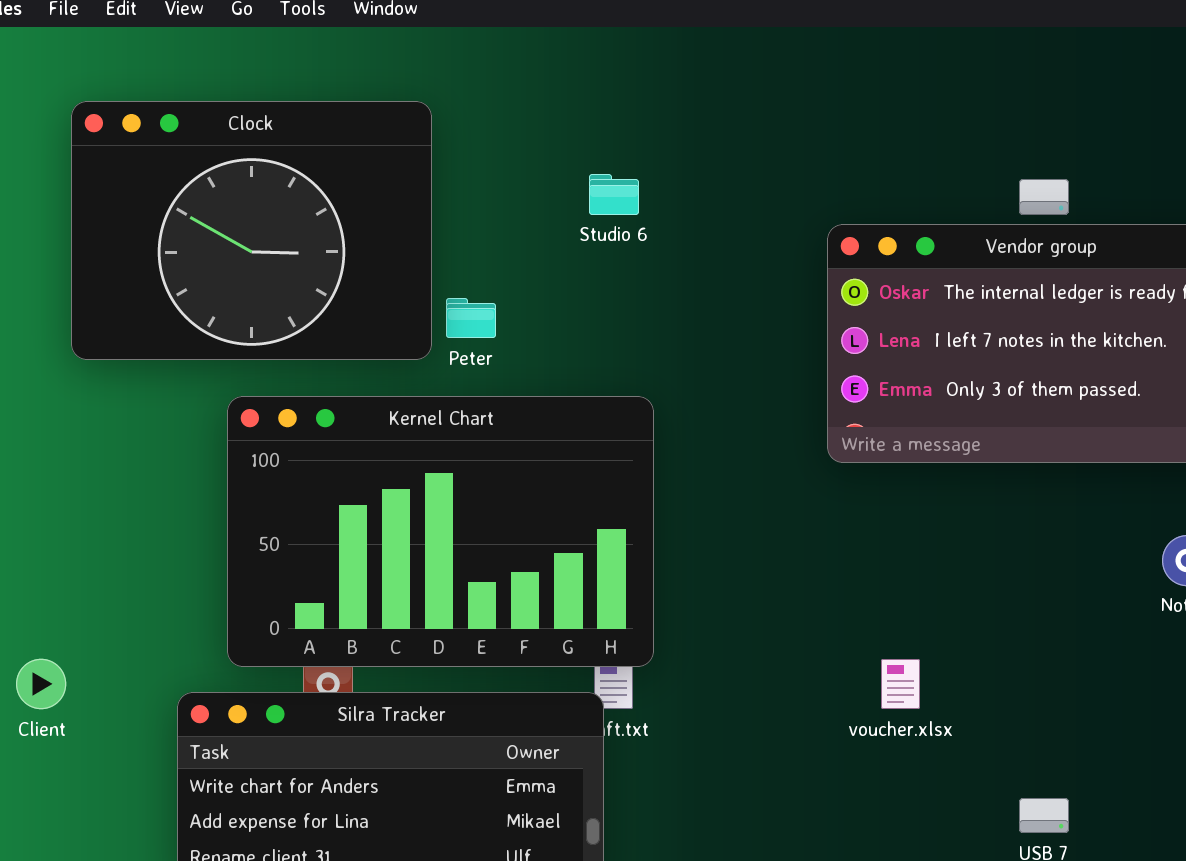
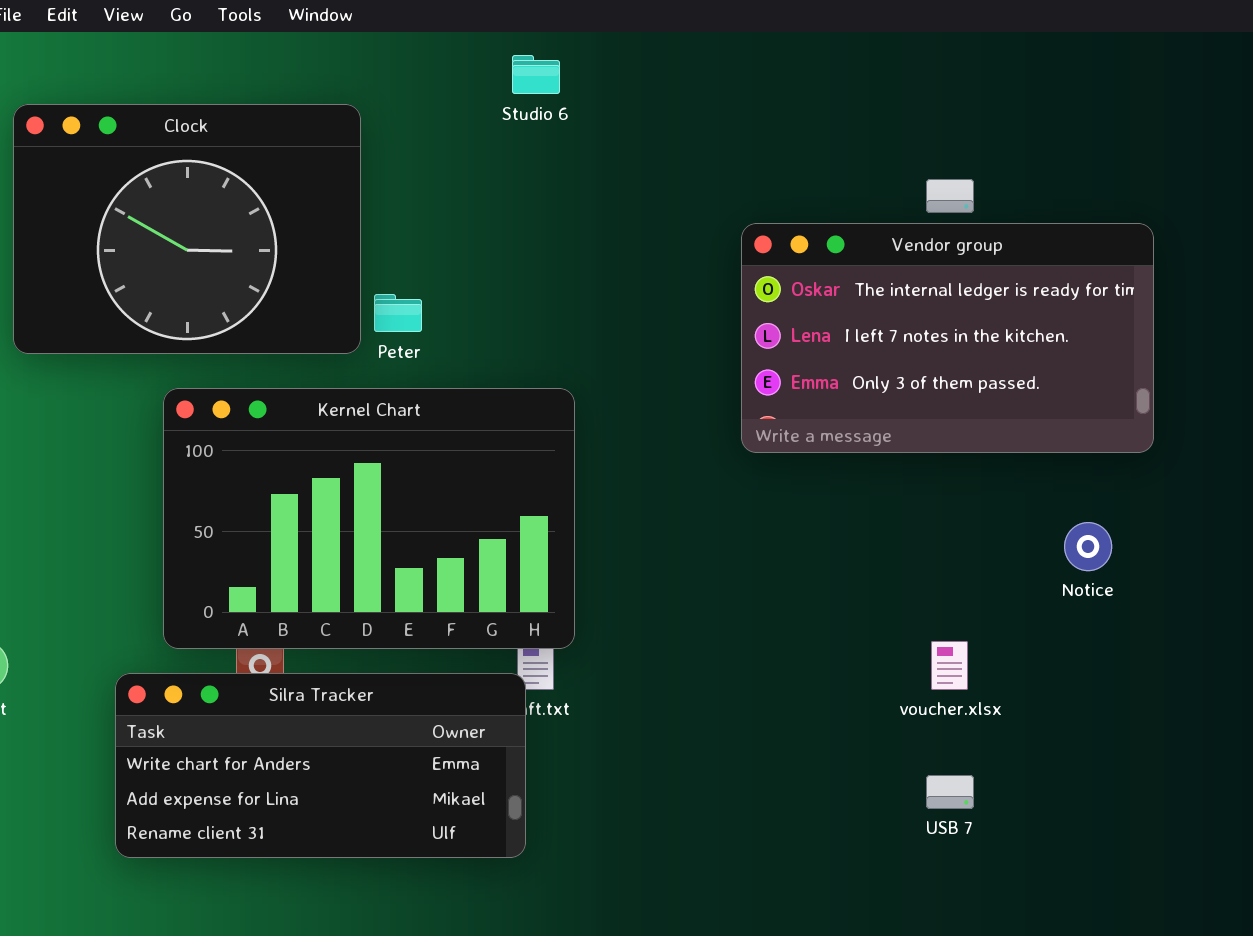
Studio 6: [589,174,639,215] -> [512,55,560,94], moved
voucher.xlsx: [881,659,920,709] -> [931,641,968,690], moved

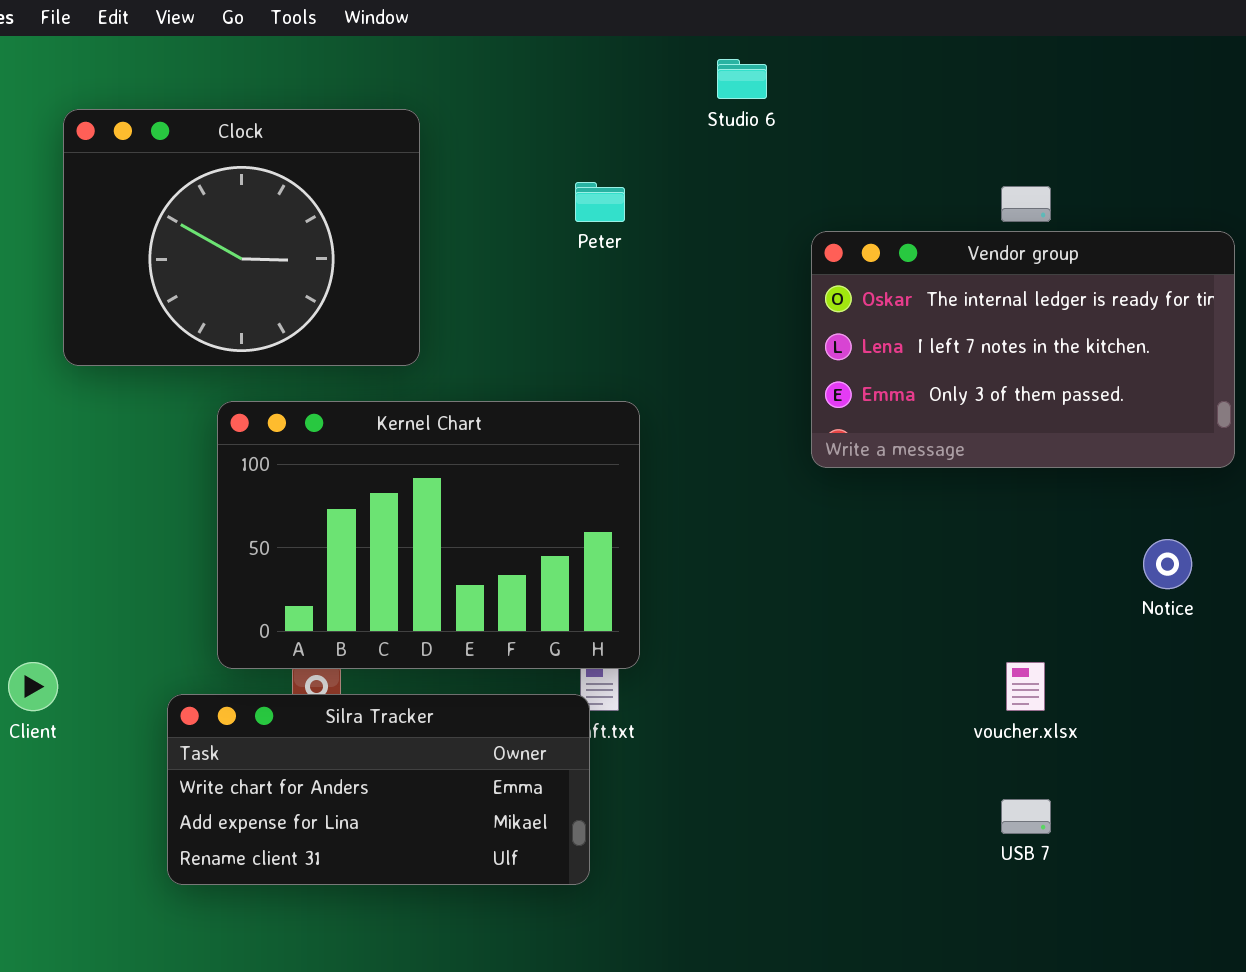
Studio 6: [512,55,560,94] -> [717,59,767,99], moved
Peter: [374,294,422,332] -> [575,182,625,222], moved

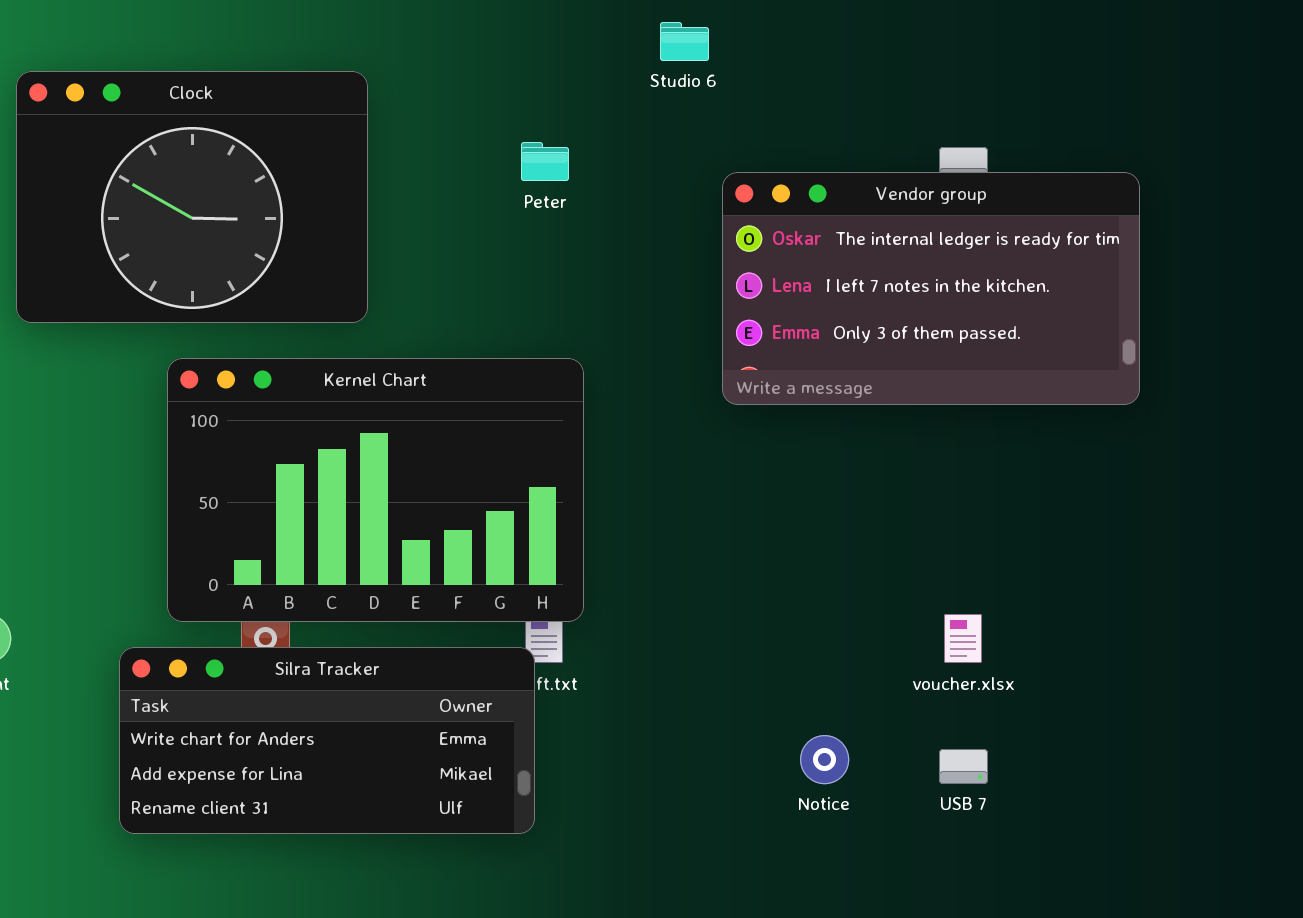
Vendor group: [811,231,1235,468] -> [722,172,1140,405], moved
Notice: [1143,539,1192,589] -> [800,735,849,784], moved

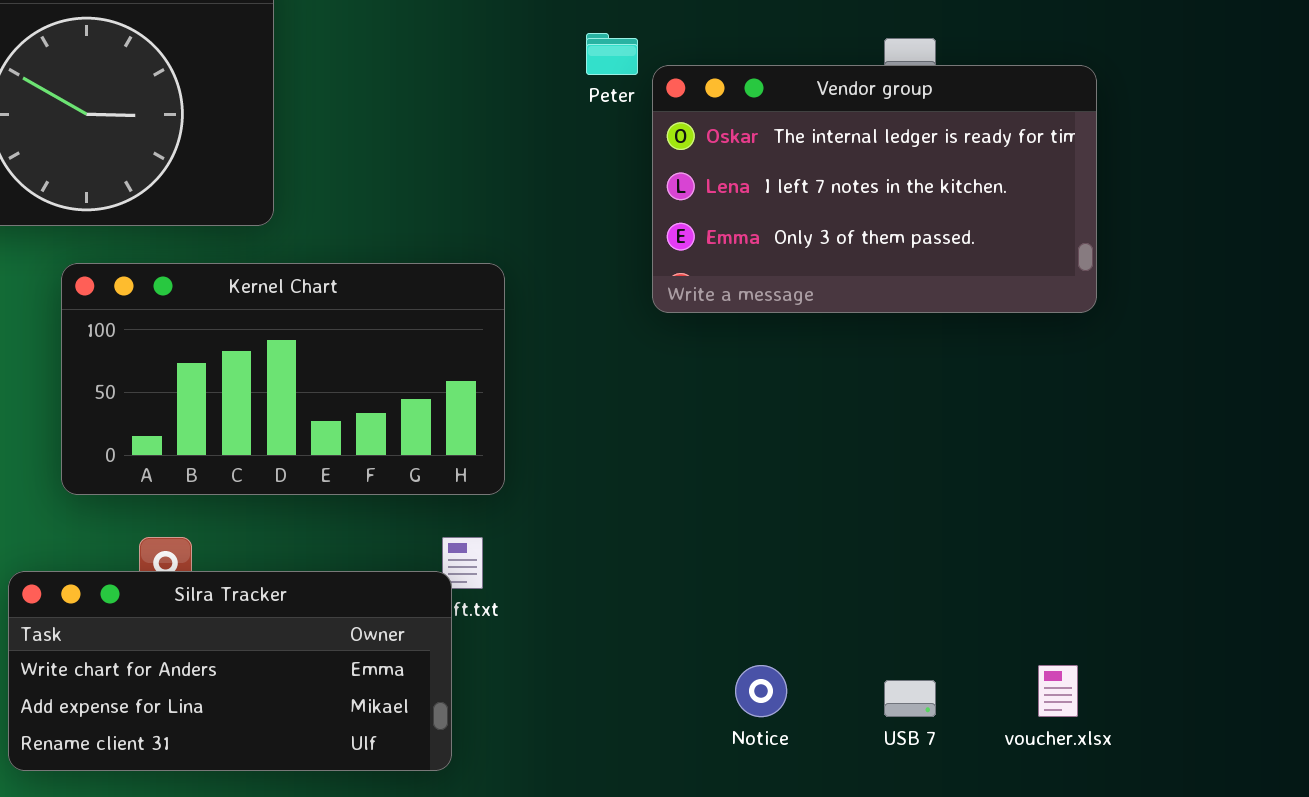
Peter: [521,142,569,181] -> [586,33,638,75], moved
Kernel Chart: [167,358,584,622] -> [61,263,505,495], resized
voucher.xlsx: [944,614,982,663] -> [1038,665,1078,717], moved

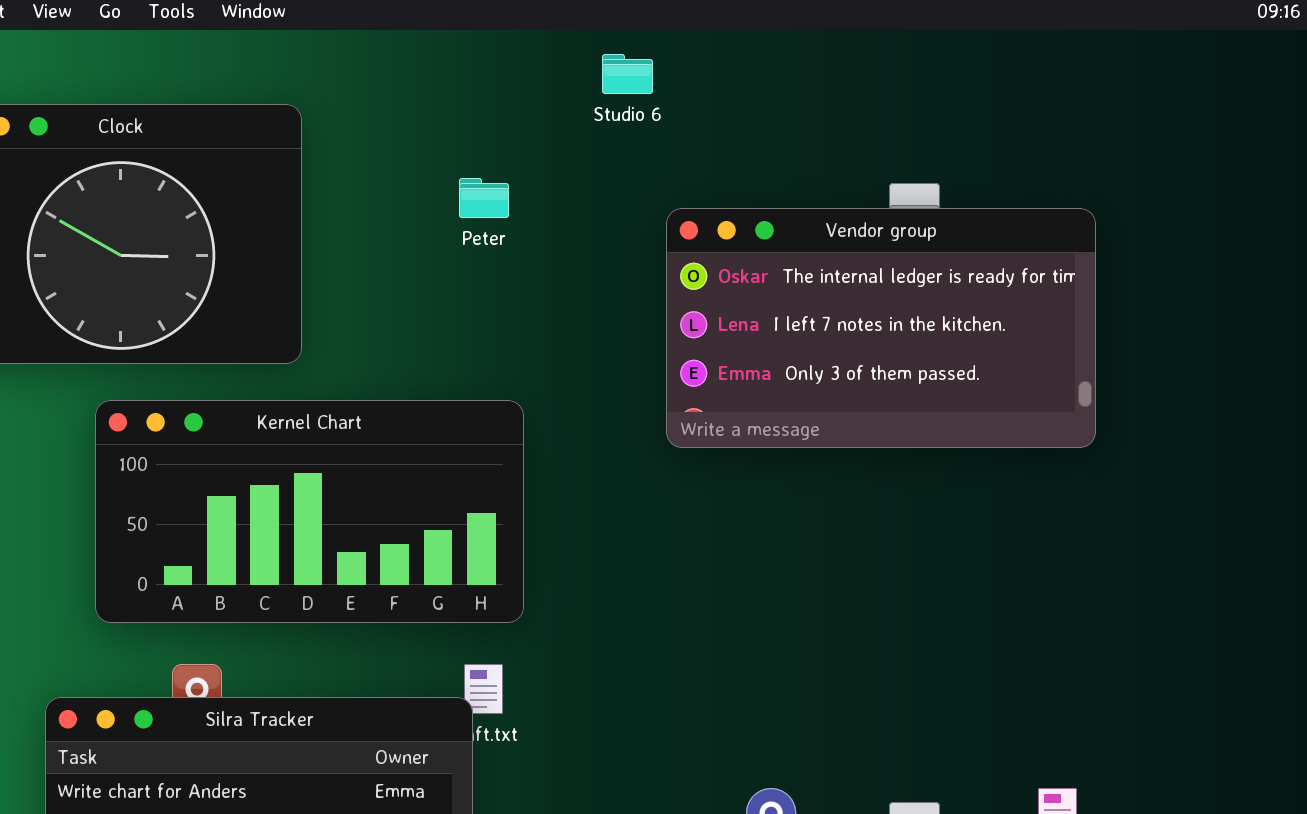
Peter: [586,33,638,75] -> [459,178,509,218], moved

